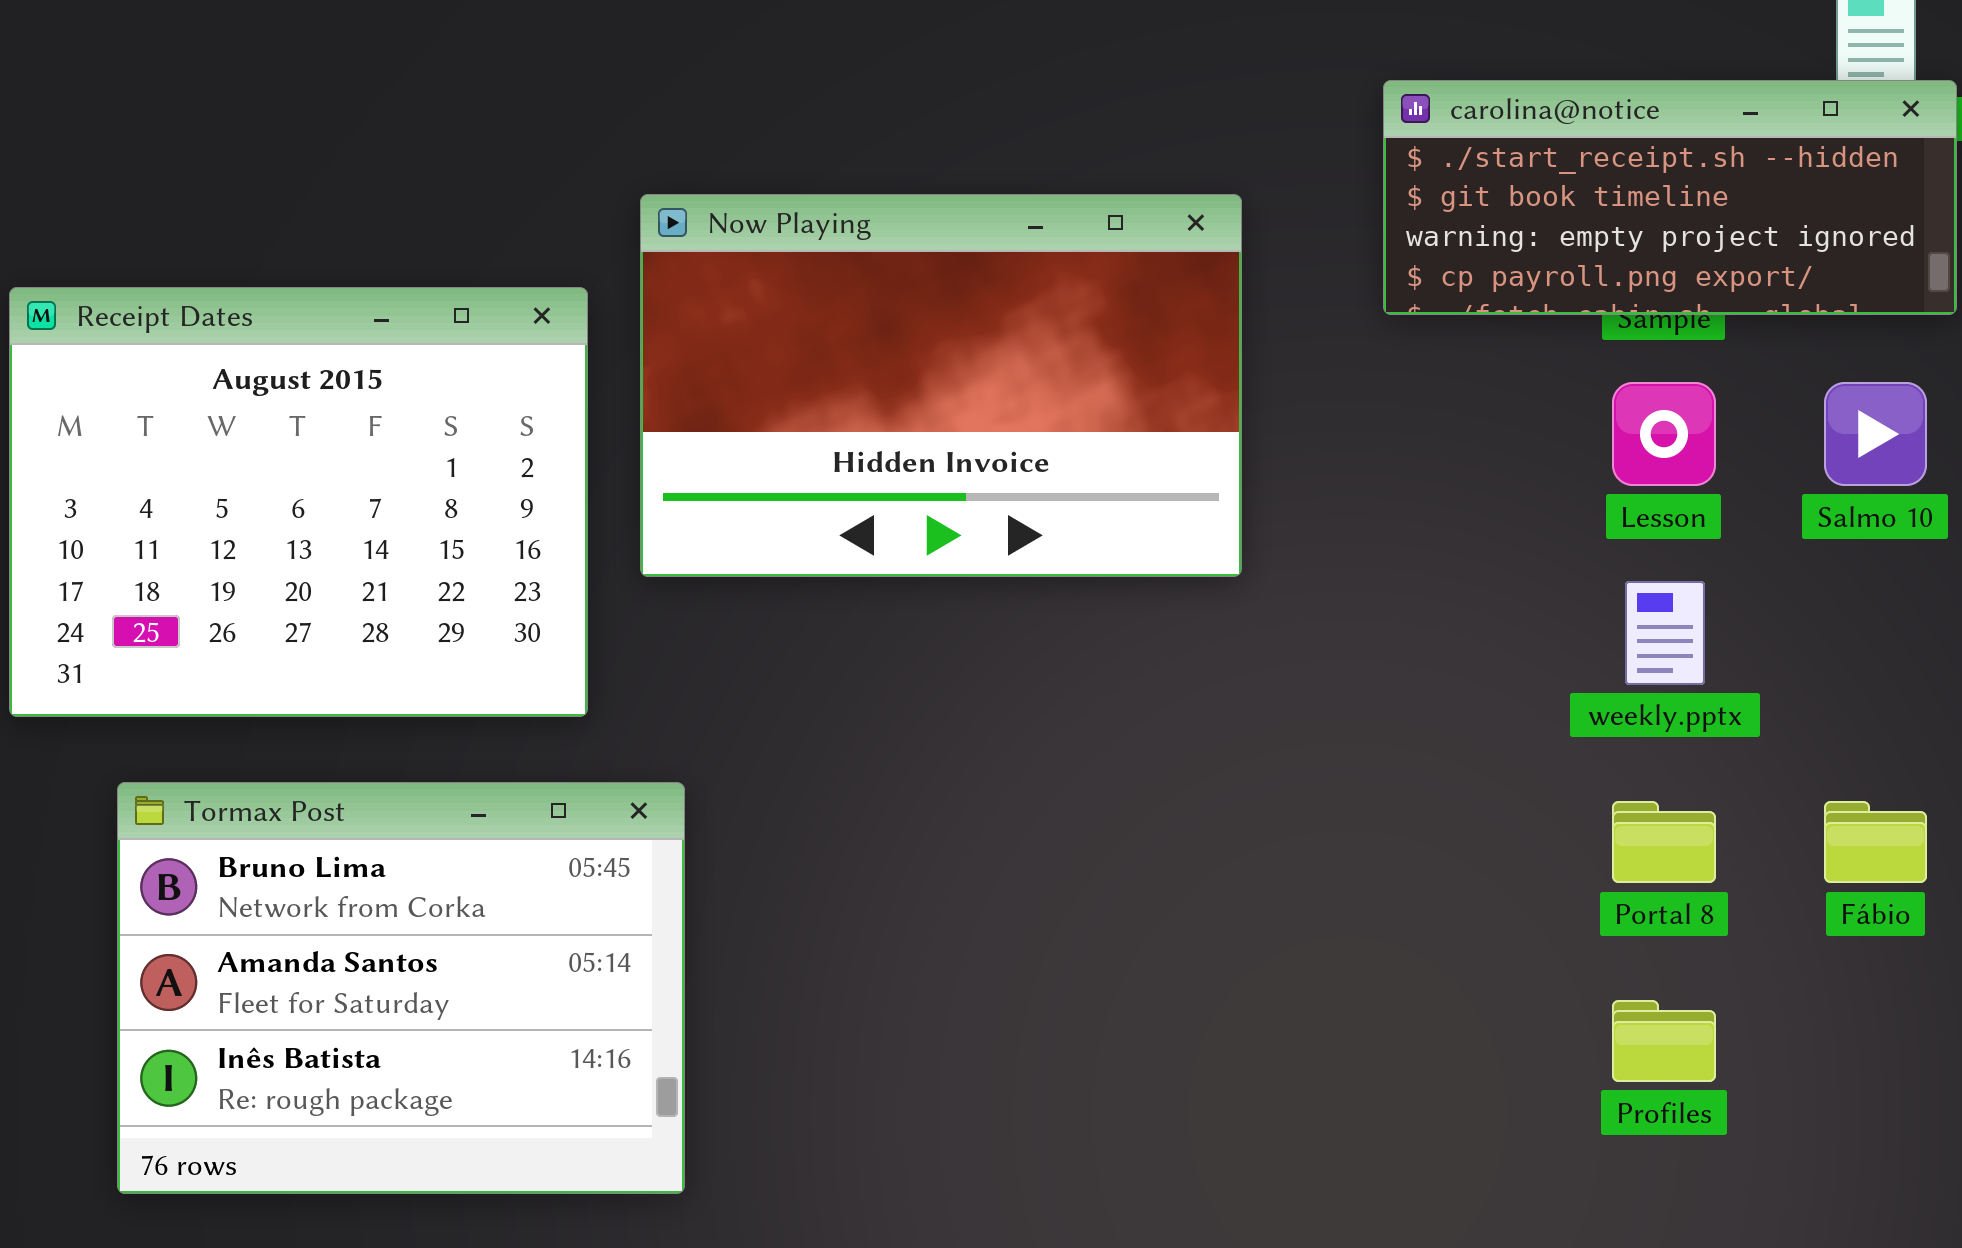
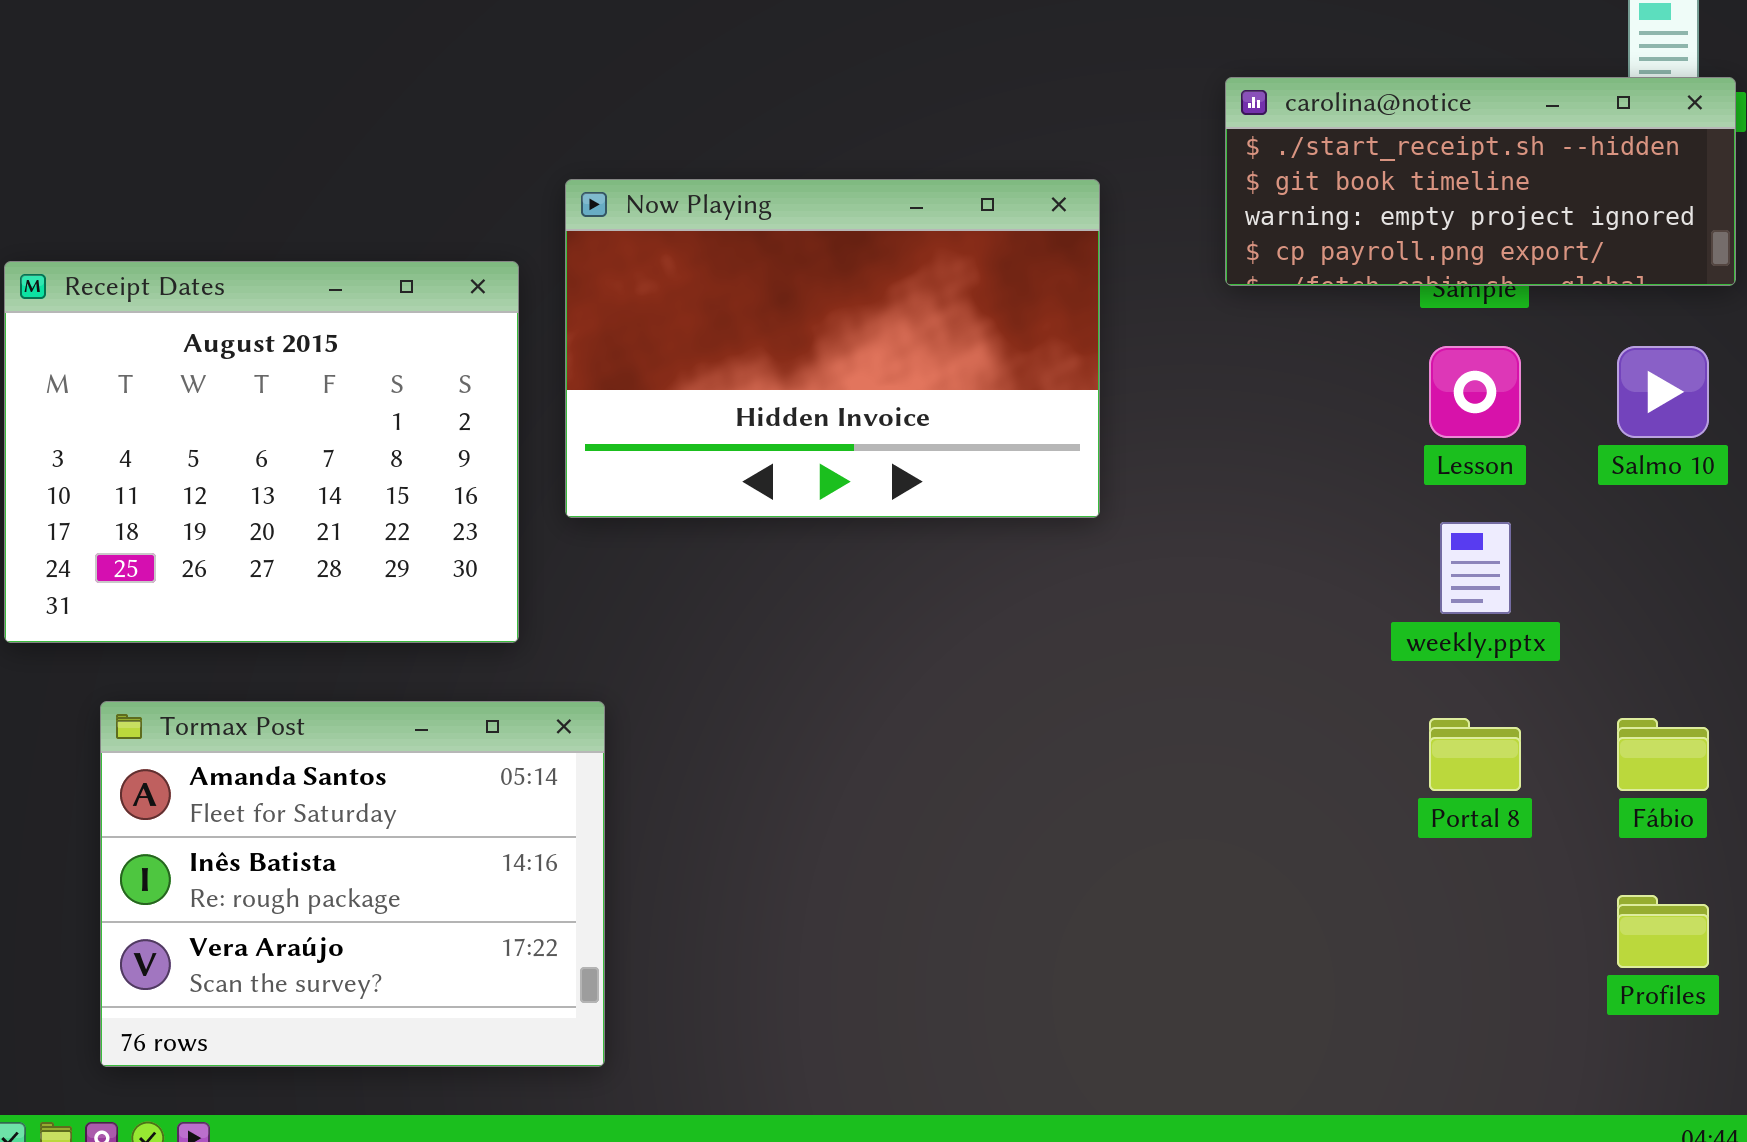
Tormax Post: [117,782,685,1194] -> [100,701,605,1067], scrolled down 1 row
Profiles: [1612,1000,1716,1082] -> [1617,895,1709,968], moved

